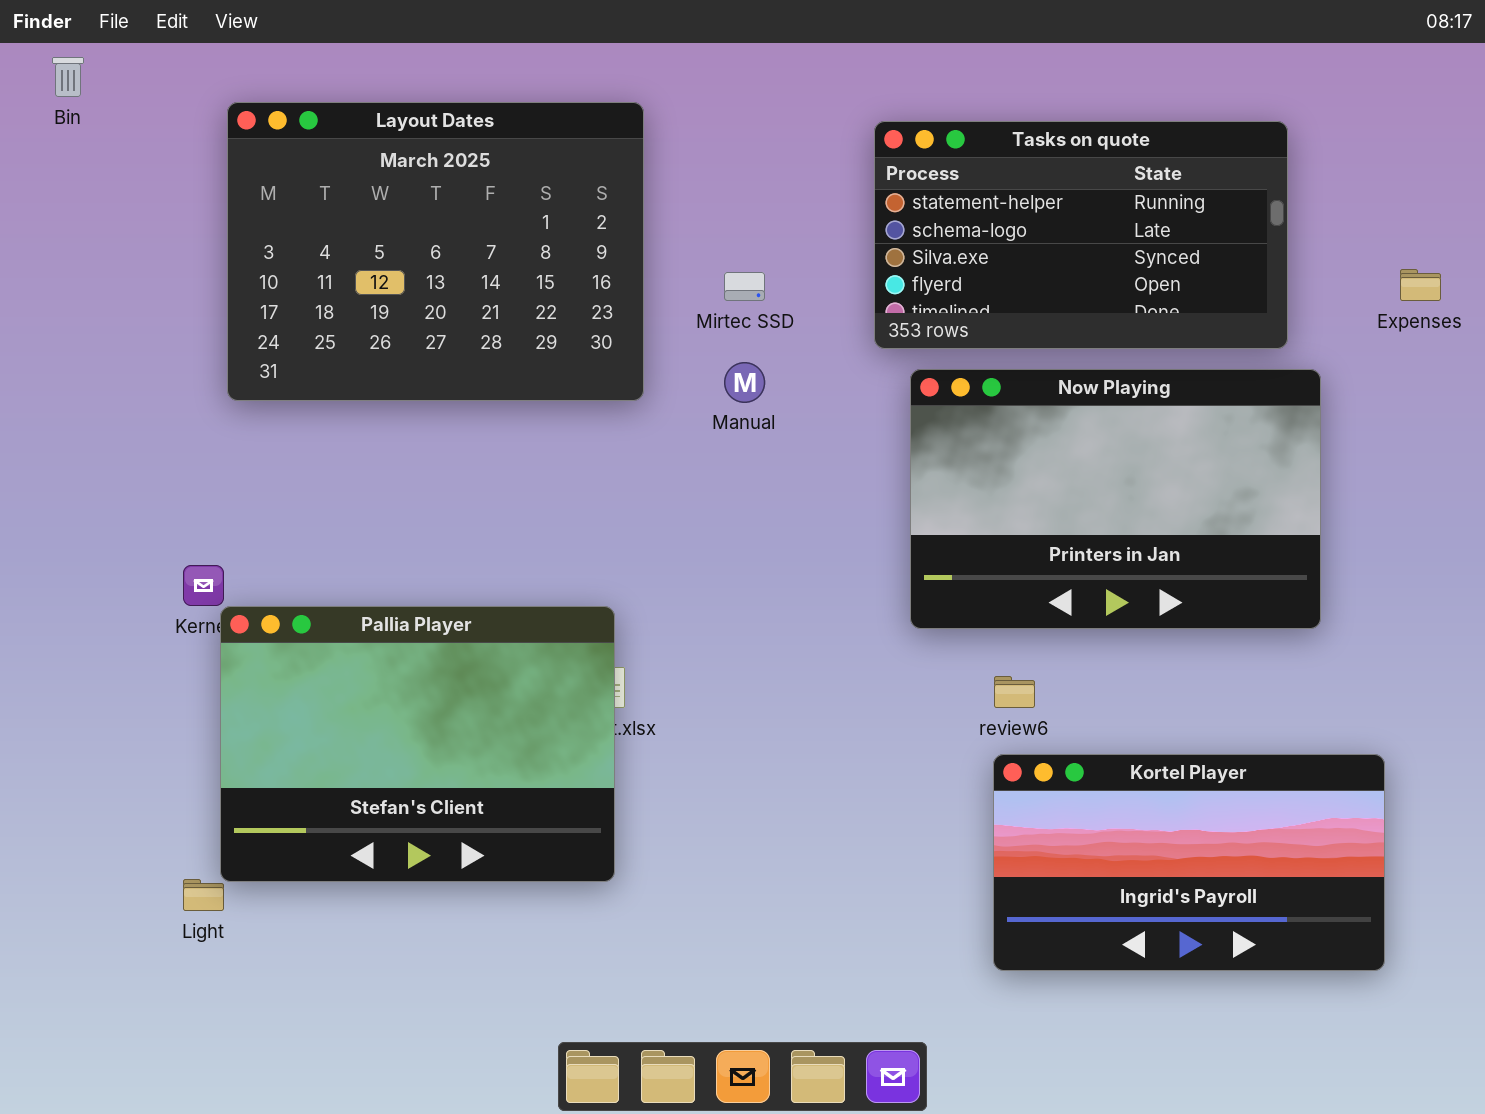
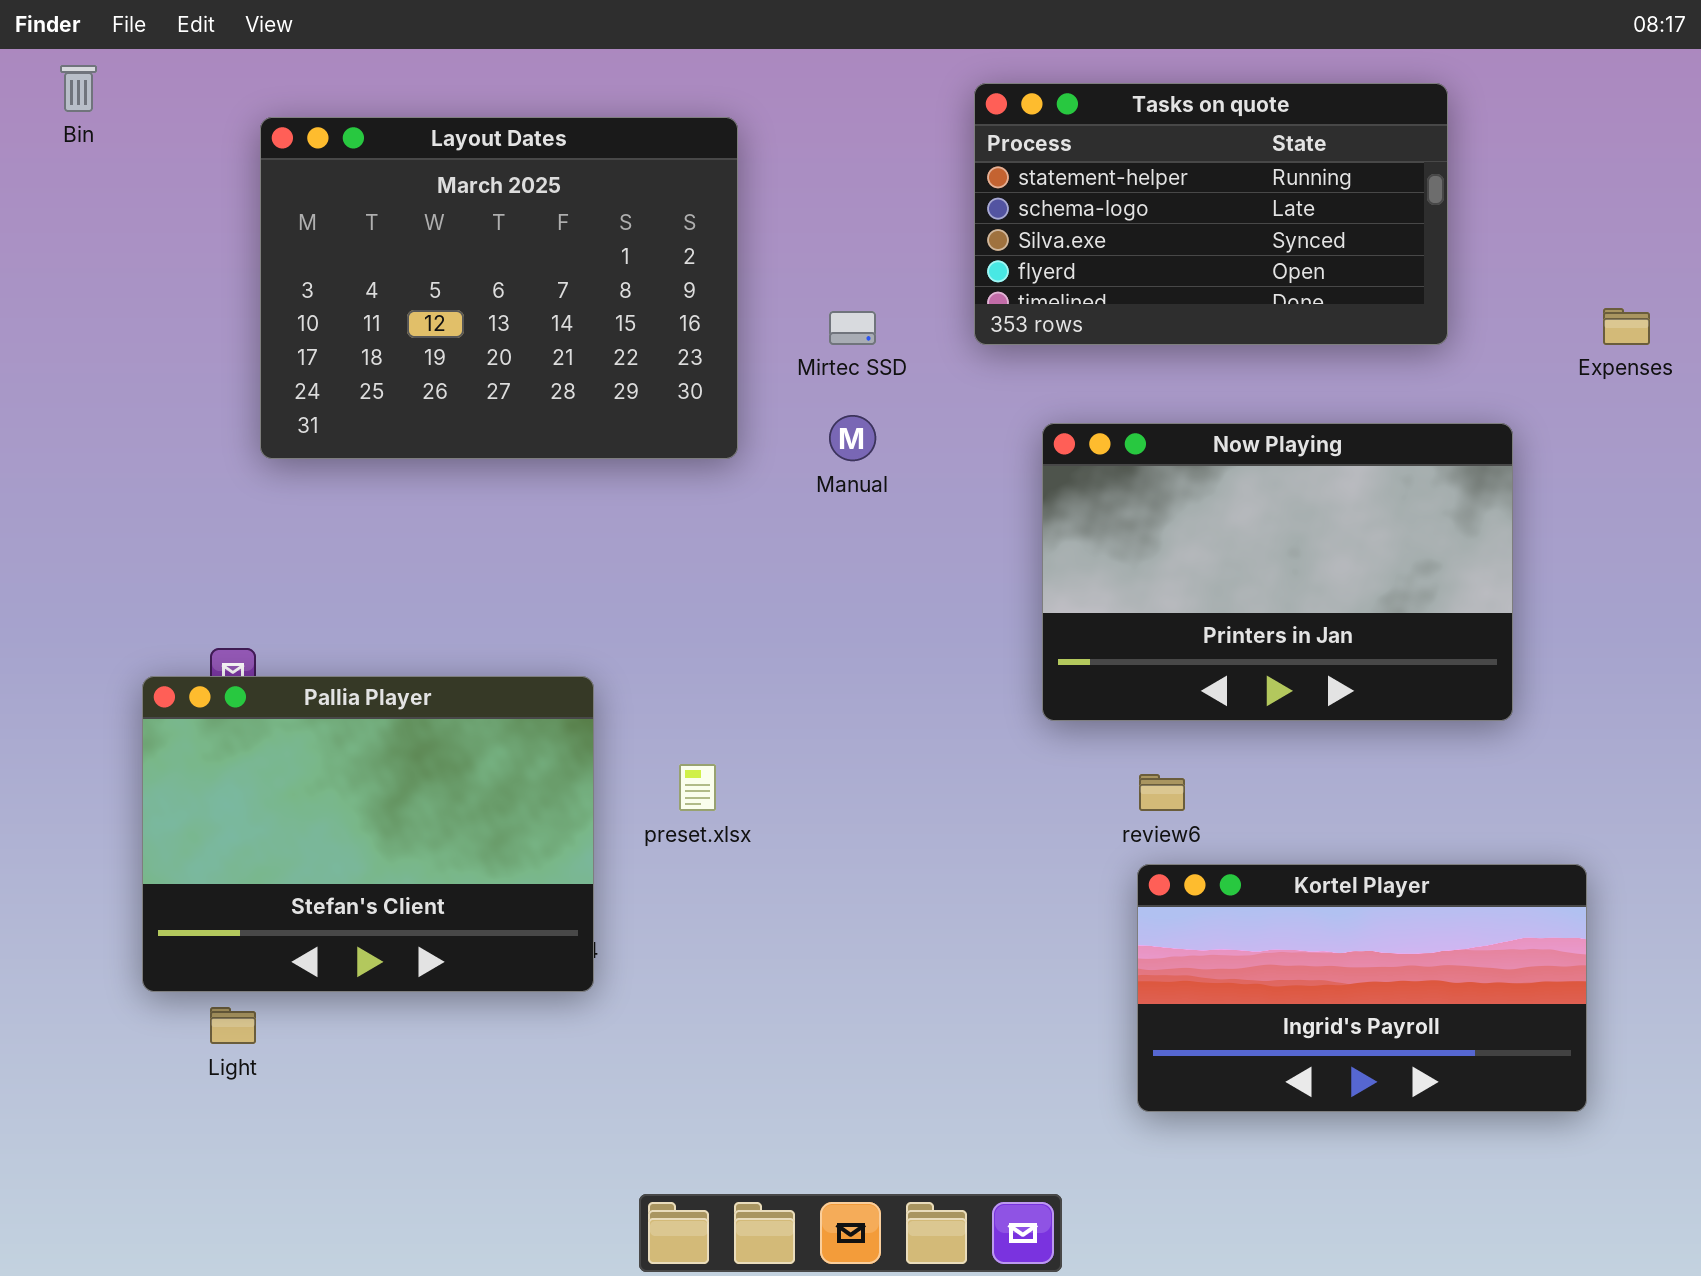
Tasks on quote: [874,121,1288,349] -> [974,83,1448,345], moved
Pallia Player: [220,606,615,882] -> [142,676,594,992], moved

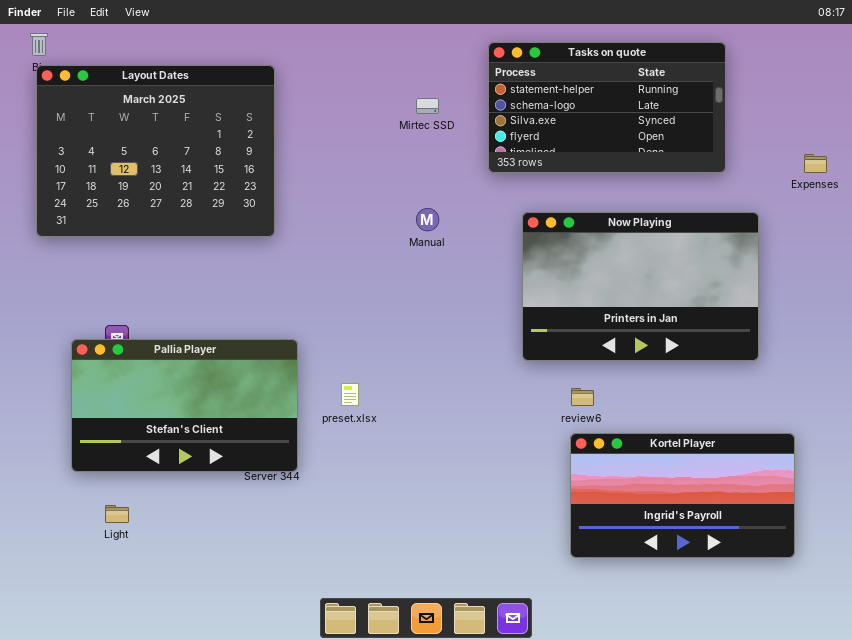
Layout Dates: [260,117,738,459] -> [36,65,275,237], moved
Mirtec SSD: [829,311,876,345] -> [416,98,439,114], moved
Pallia Player: [142,676,594,992] -> [71,339,298,472], resized

